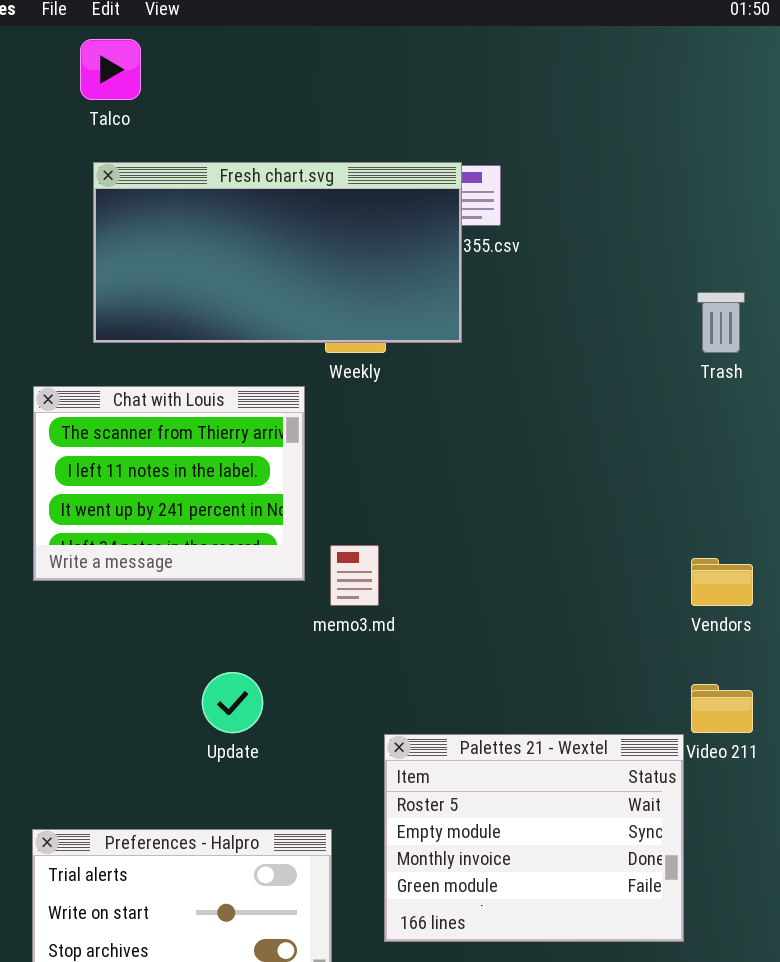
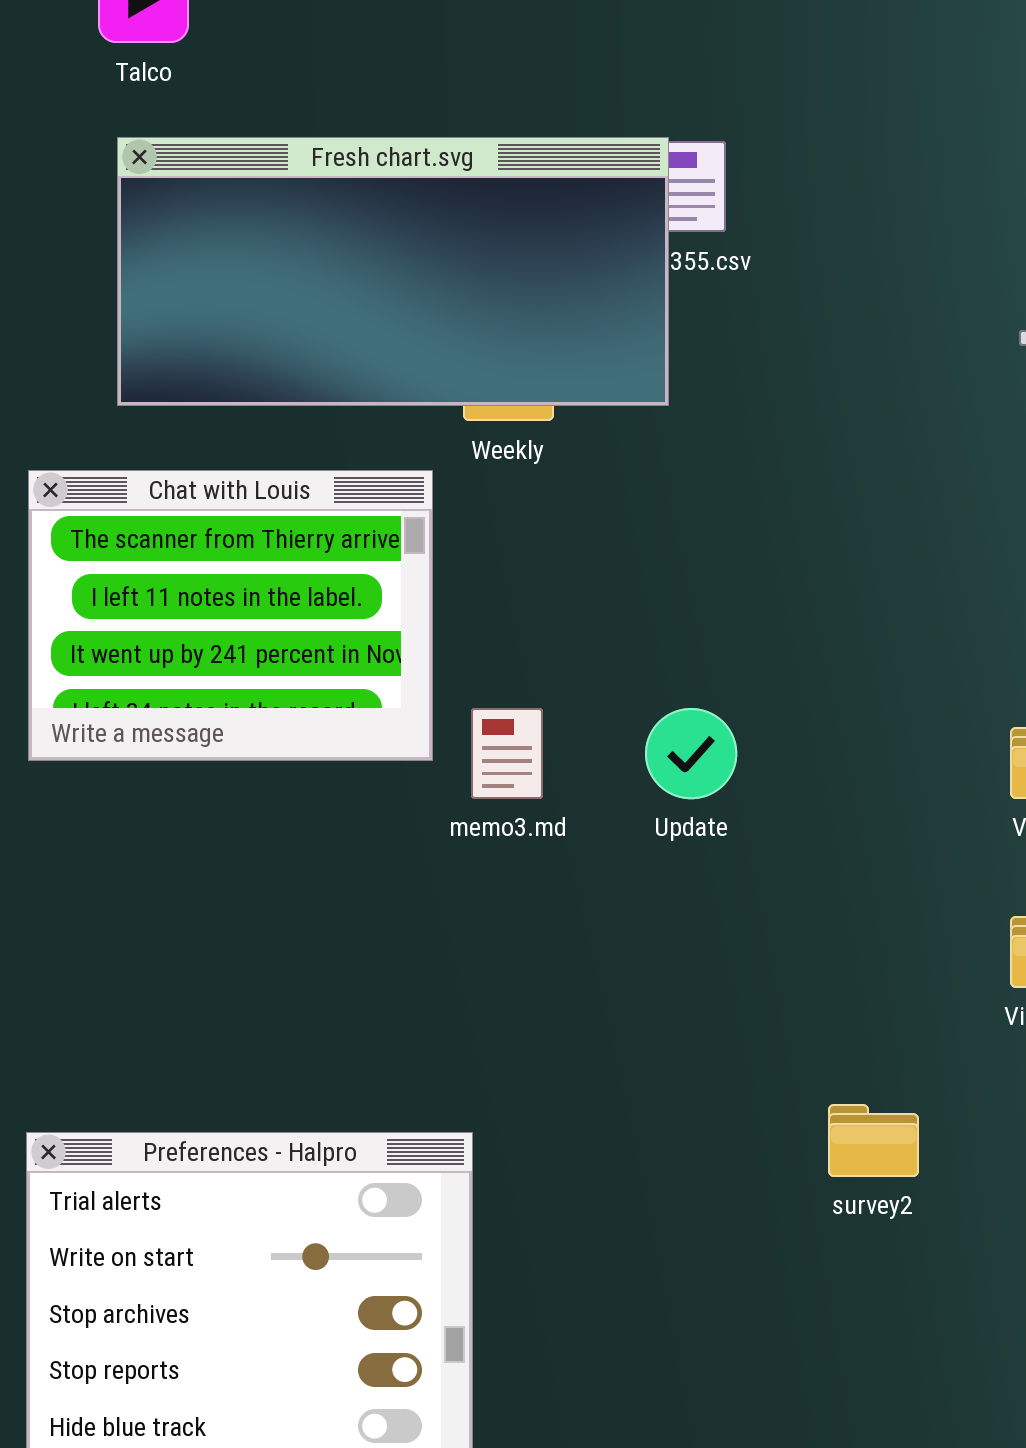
Update: [202,672,263,733] -> [645,708,737,799], moved
Palettes 21 - Wextel: [384,734,684,942] -> none, closed

